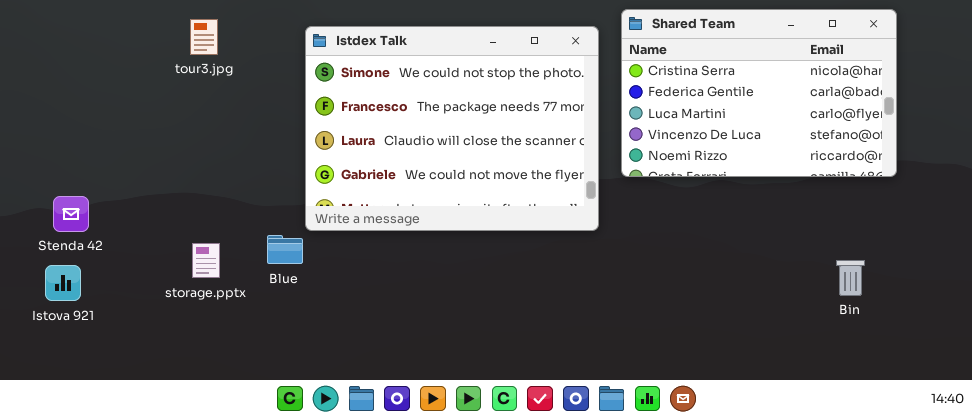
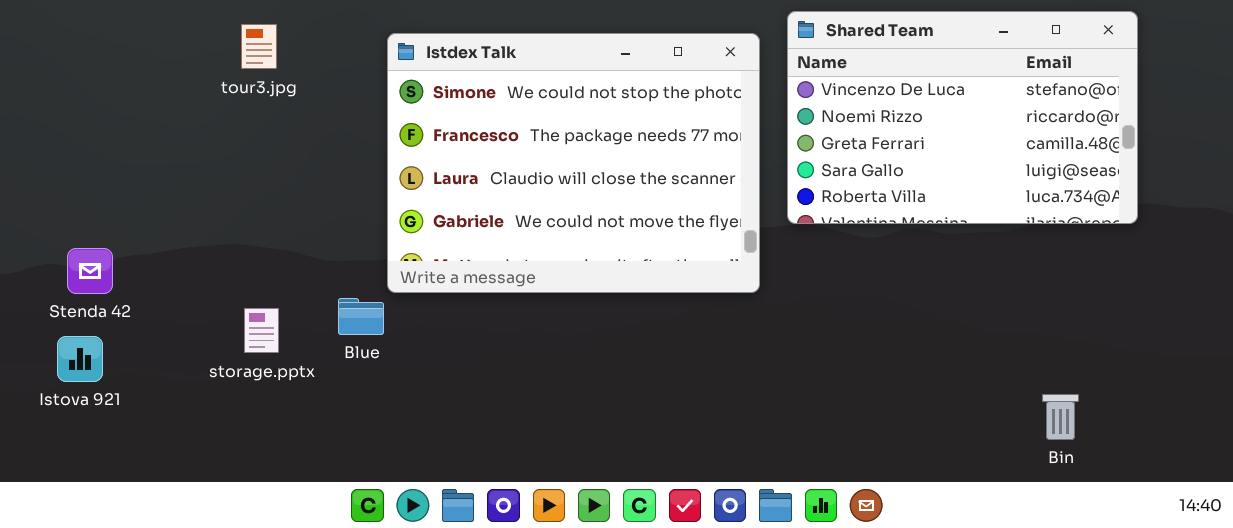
Shared Team: [621,9,897,177] -> [787,11,1138,224], scrolled down 3 rows
Bin: [836,260,865,296] -> [1042,394,1079,440], moved

